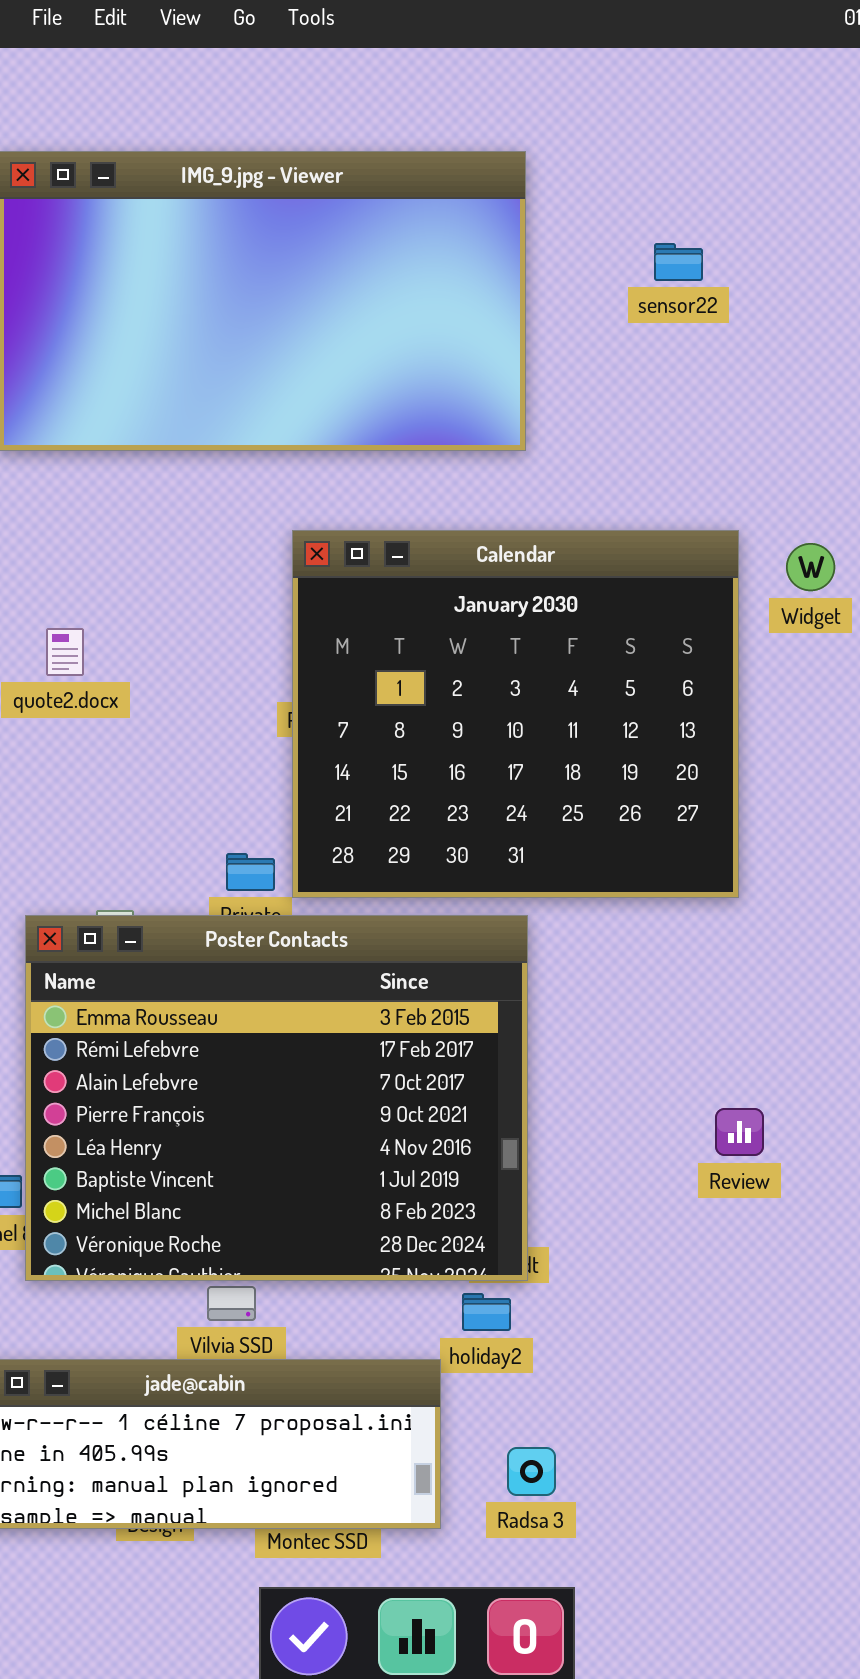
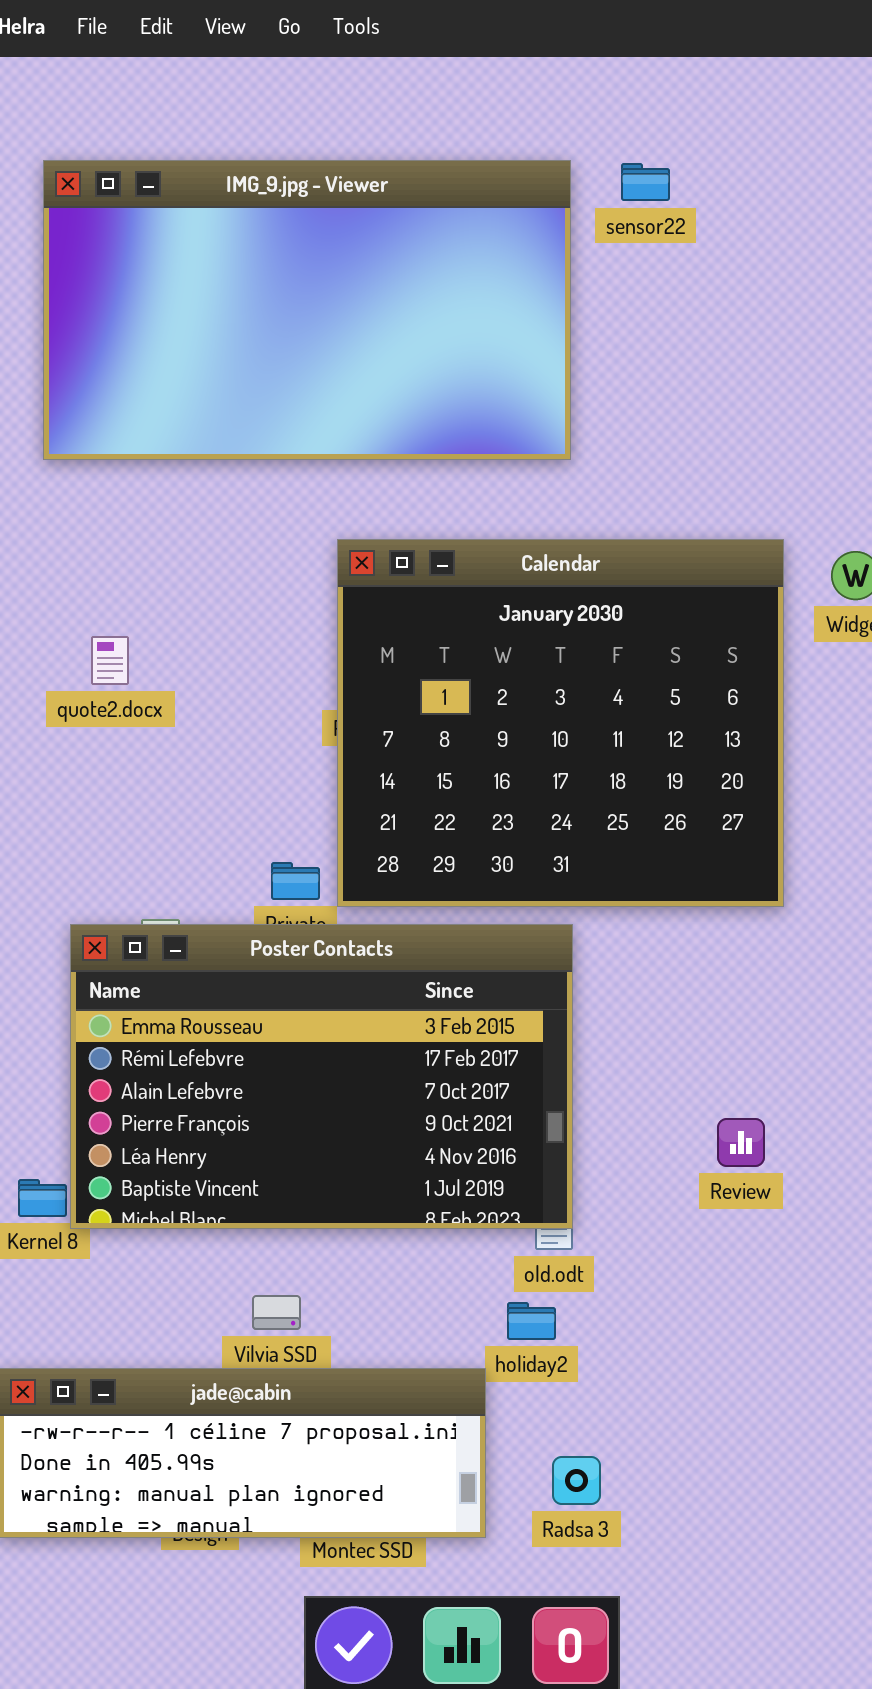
sensor22: [654,243,703,281] -> [621,163,670,201], moved
Poster Contacts: [25,915,528,1281] -> [70,924,573,1229], resized
Review: [715,1108,764,1156] -> [717,1118,765,1167], moved

